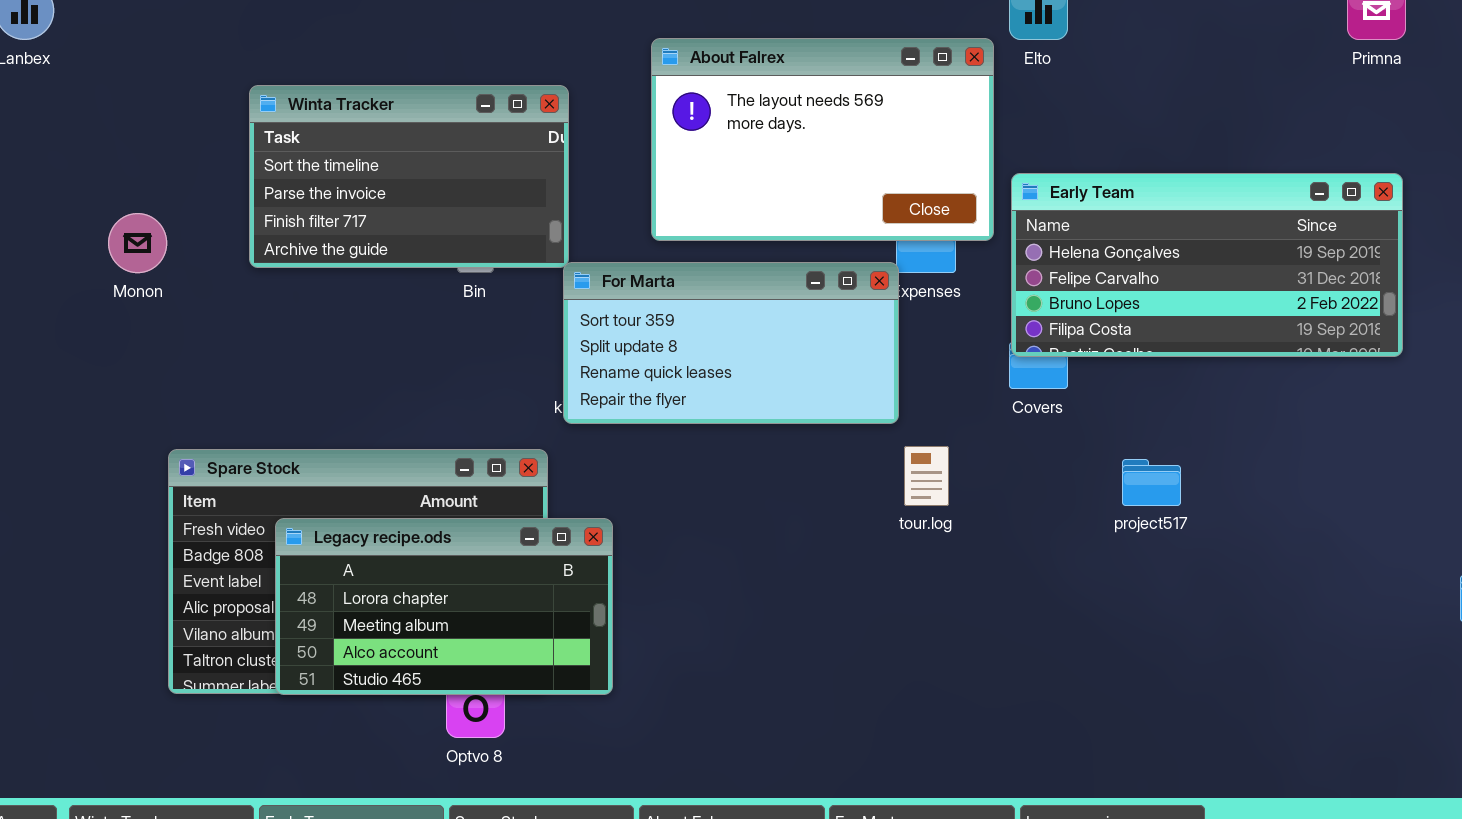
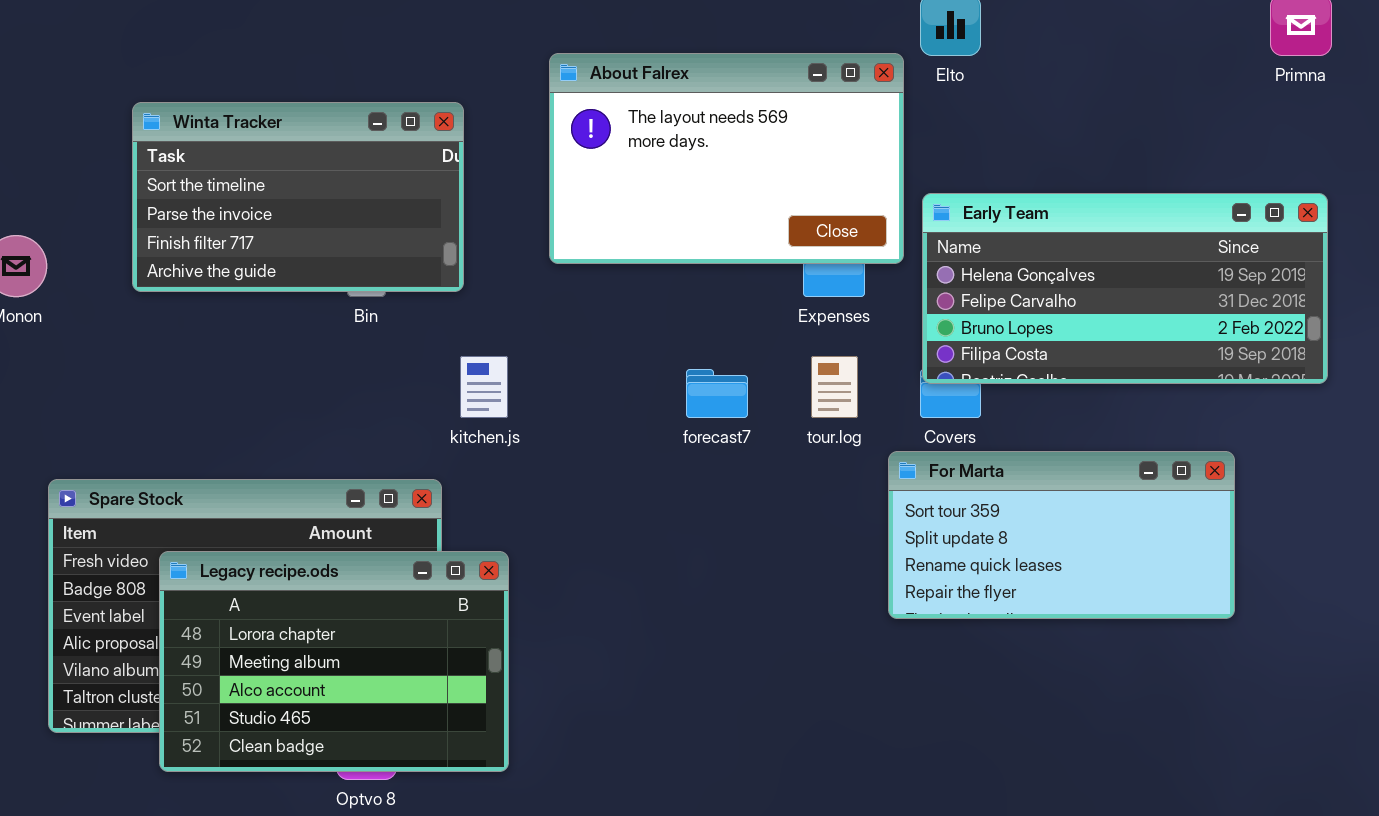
For Marta: [563,262,899,424] -> [888,451,1235,619], moved
tour.log: [904,446,949,506] -> [811,356,858,418], moved
Legacy recipe.ods: [275,518,613,695] -> [159,551,509,772], resized

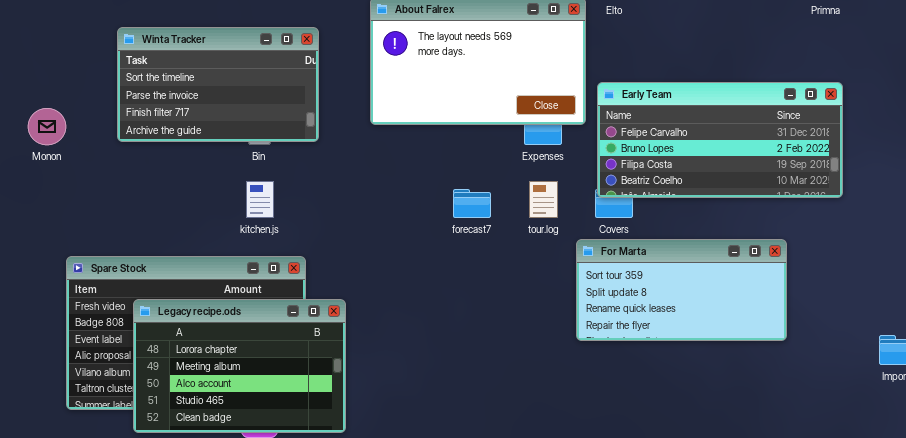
Early Team: [922,193,1328,384] -> [597,82,843,198], scrolled down 1 row
kitchen.js: [460,356,508,418] -> [246,181,274,218], moved

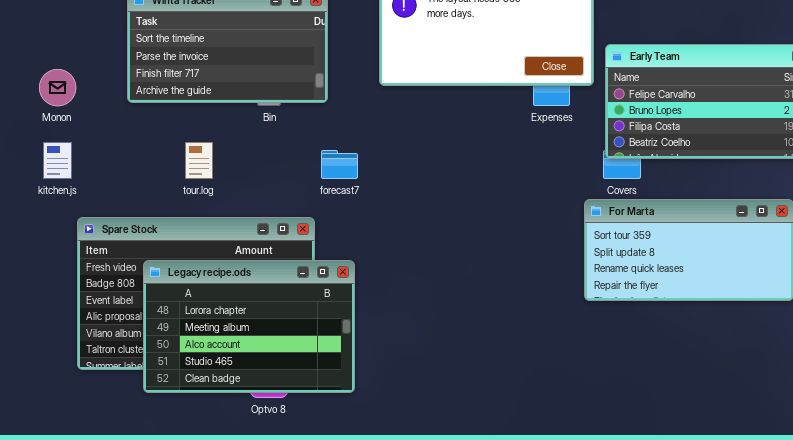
kitchen.js: [246,181,274,218] -> [43,142,72,179], moved
tour.log: [529,181,558,218] -> [185,142,213,179], moved
forecast7: [453,189,491,218] -> [321,150,358,179], moved

